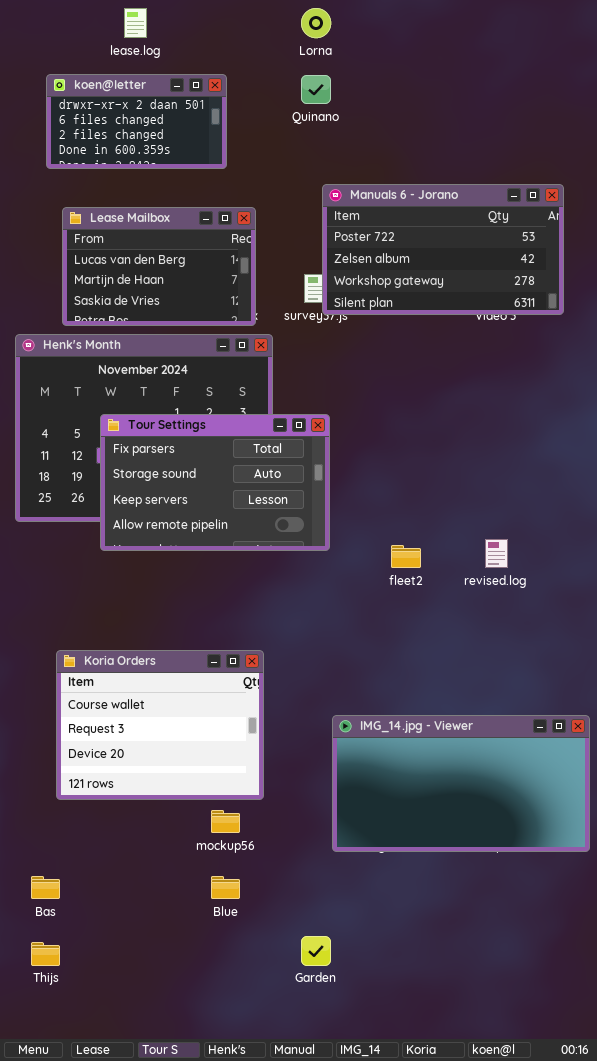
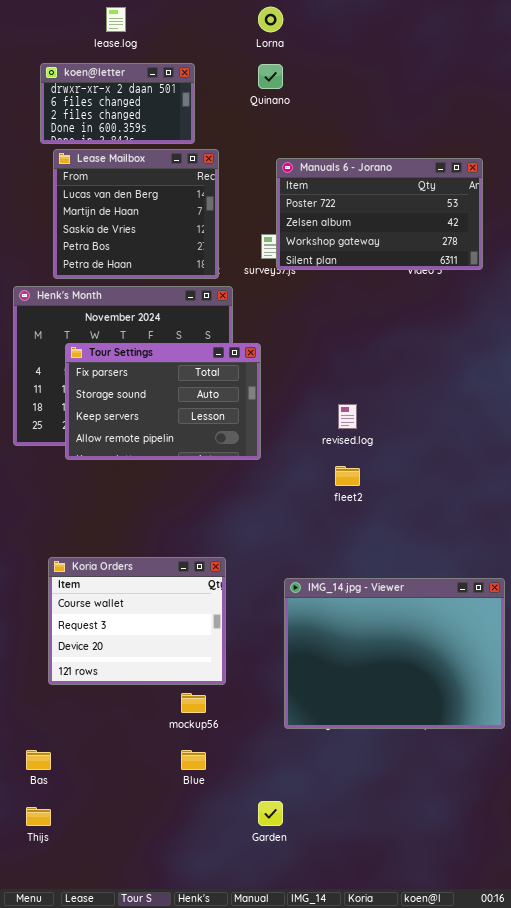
Lease Mailbox: [62,207,256,326] -> [53,149,219,279], resized
Tour Settings: [100,414,330,551] -> [65,343,261,460], moved
revised.log: [485,539,508,568] -> [338,404,357,429], moved
IMG_14.jpg - Viewer: [332,715,590,852] -> [284,578,505,729], resized

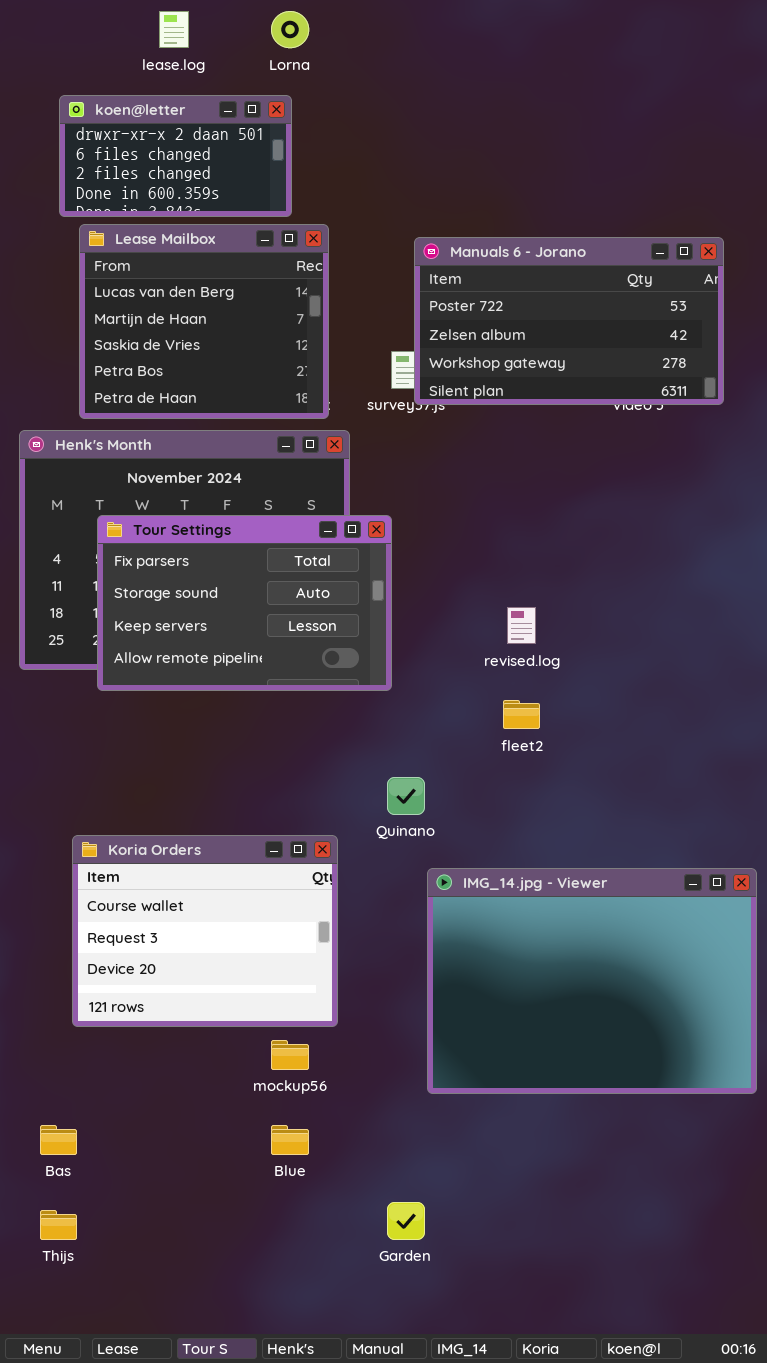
Lorna: [258,7,283,32] -> [271,11,309,48], moved
Quinano: [258,64,283,89] -> [387,777,425,815], moved

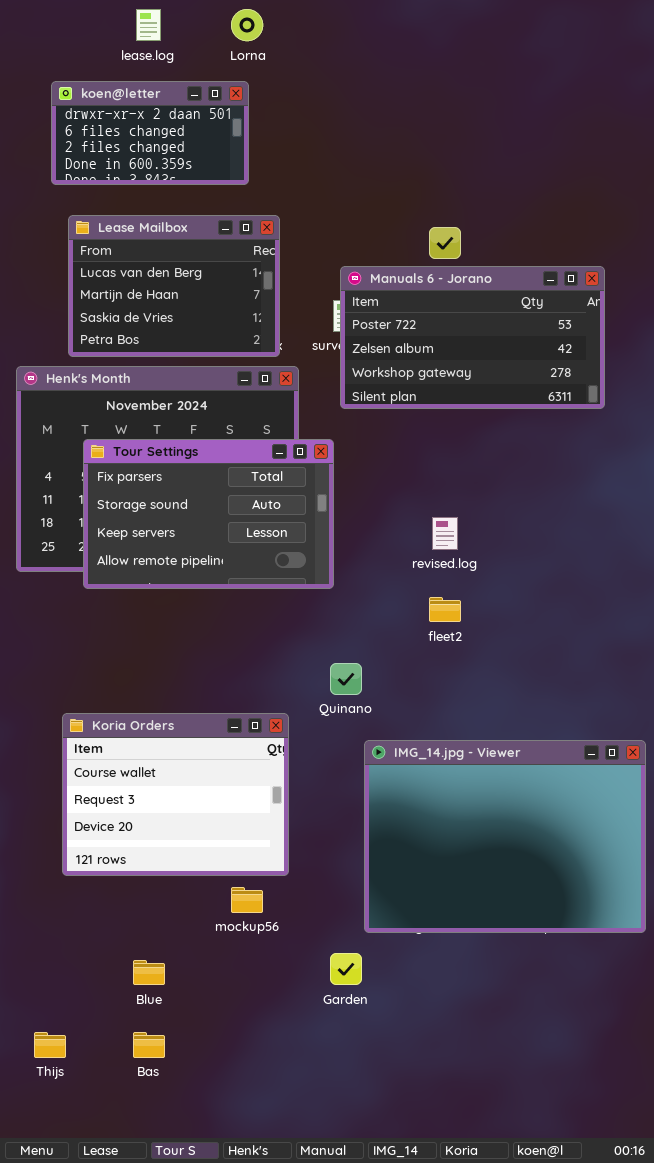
Lease Mailbox: [79,224,329,419] -> [68,215,280,357], resized
Manuals 6 - Jorano: [414,237,724,405] -> [340,266,605,409], moved
Bas: [40,1125,77,1155] -> [133,1032,165,1058], moved
Blue: [271,1125,309,1155] -> [133,960,165,985], moved
Garden: [387,1202,425,1240] -> [330,953,362,985], moved

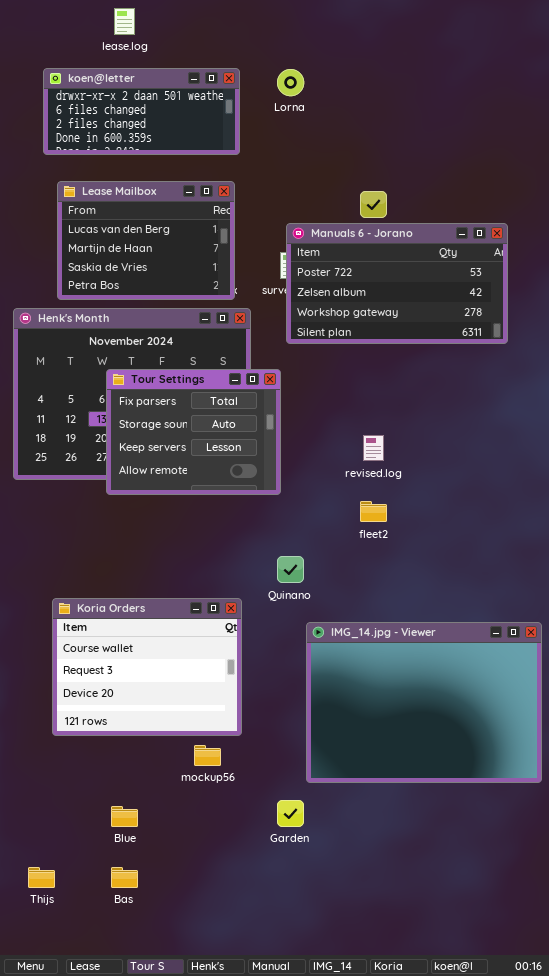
Lorna: [231,9,263,41] -> [277,69,304,96], moved
koen@letter: [51,81,249,185] -> [43,68,240,155], resized
Tour Settings: [83,439,334,589] -> [106,369,281,495], resized

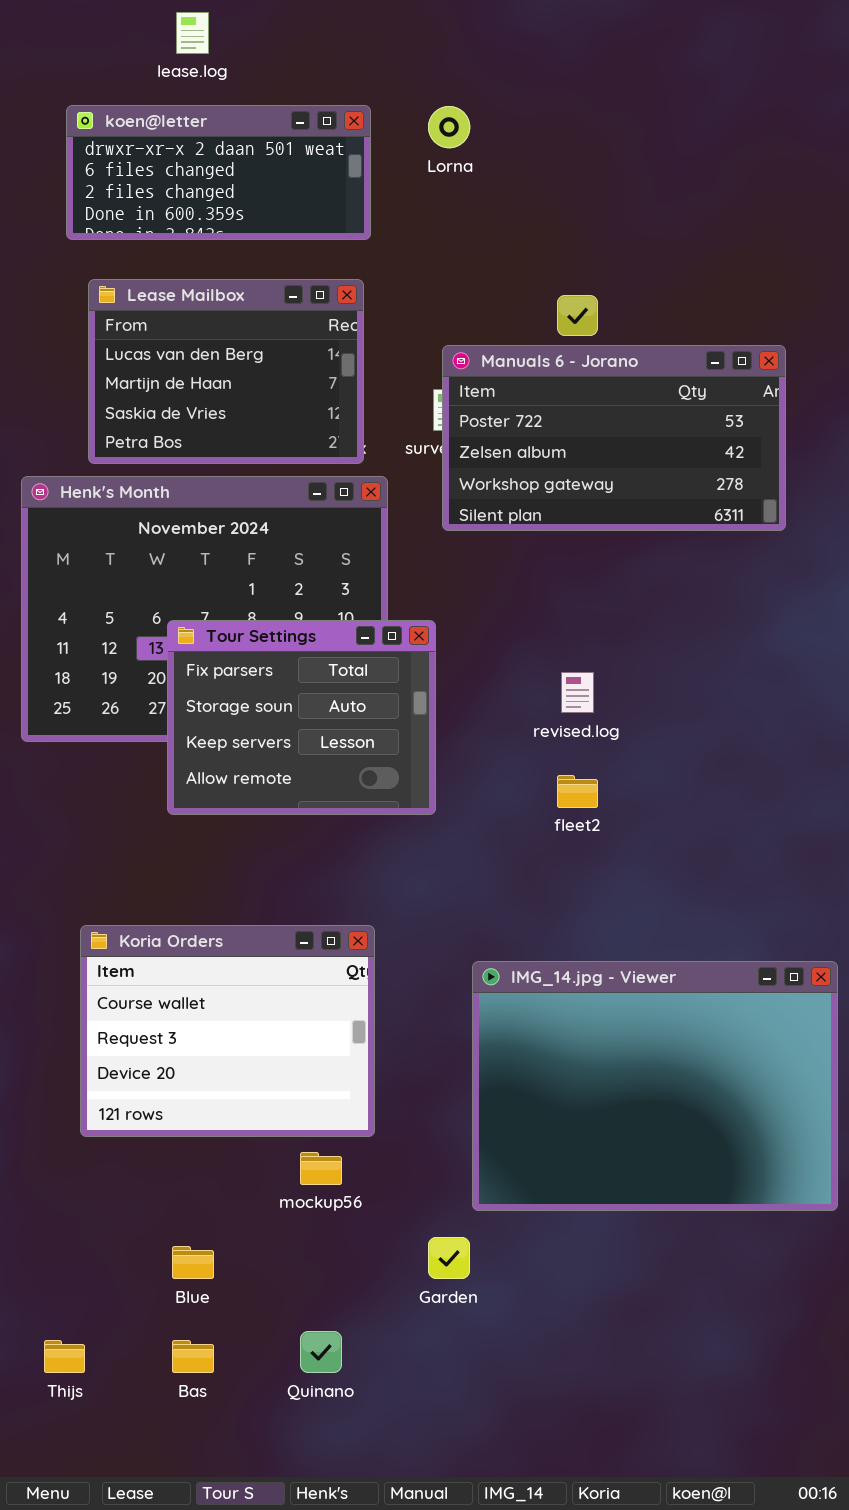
Tour Settings: [106,369,281,495] -> [167,620,436,815], moved
Quinano: [277,556,304,583] -> [300,1331,342,1373], moved

